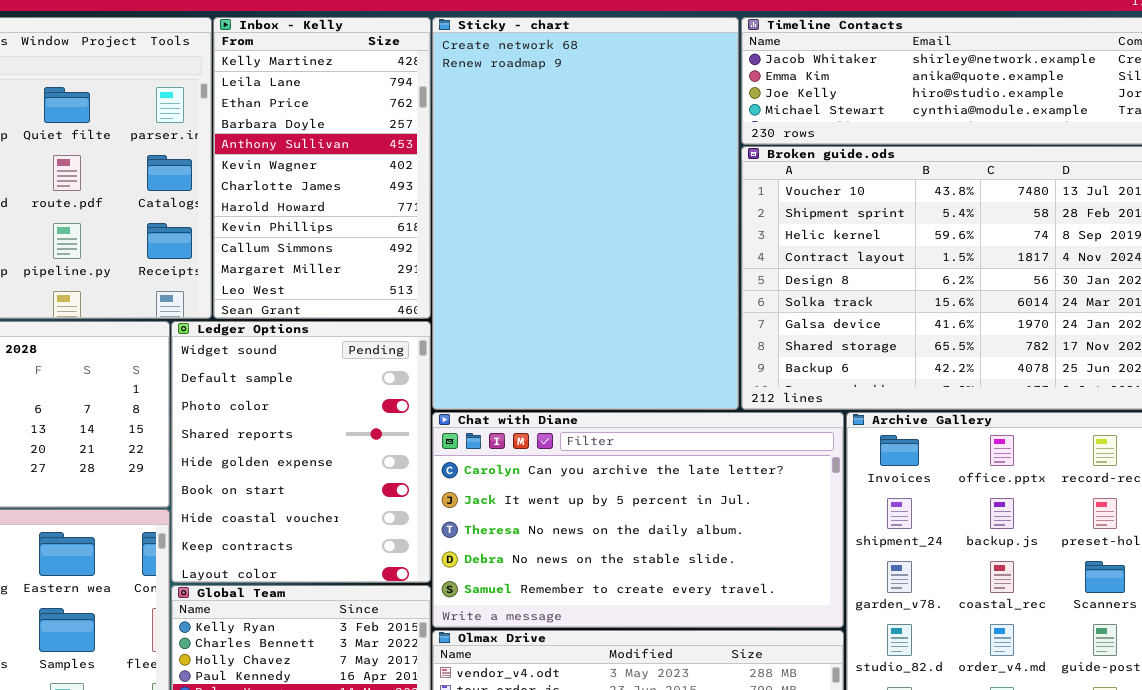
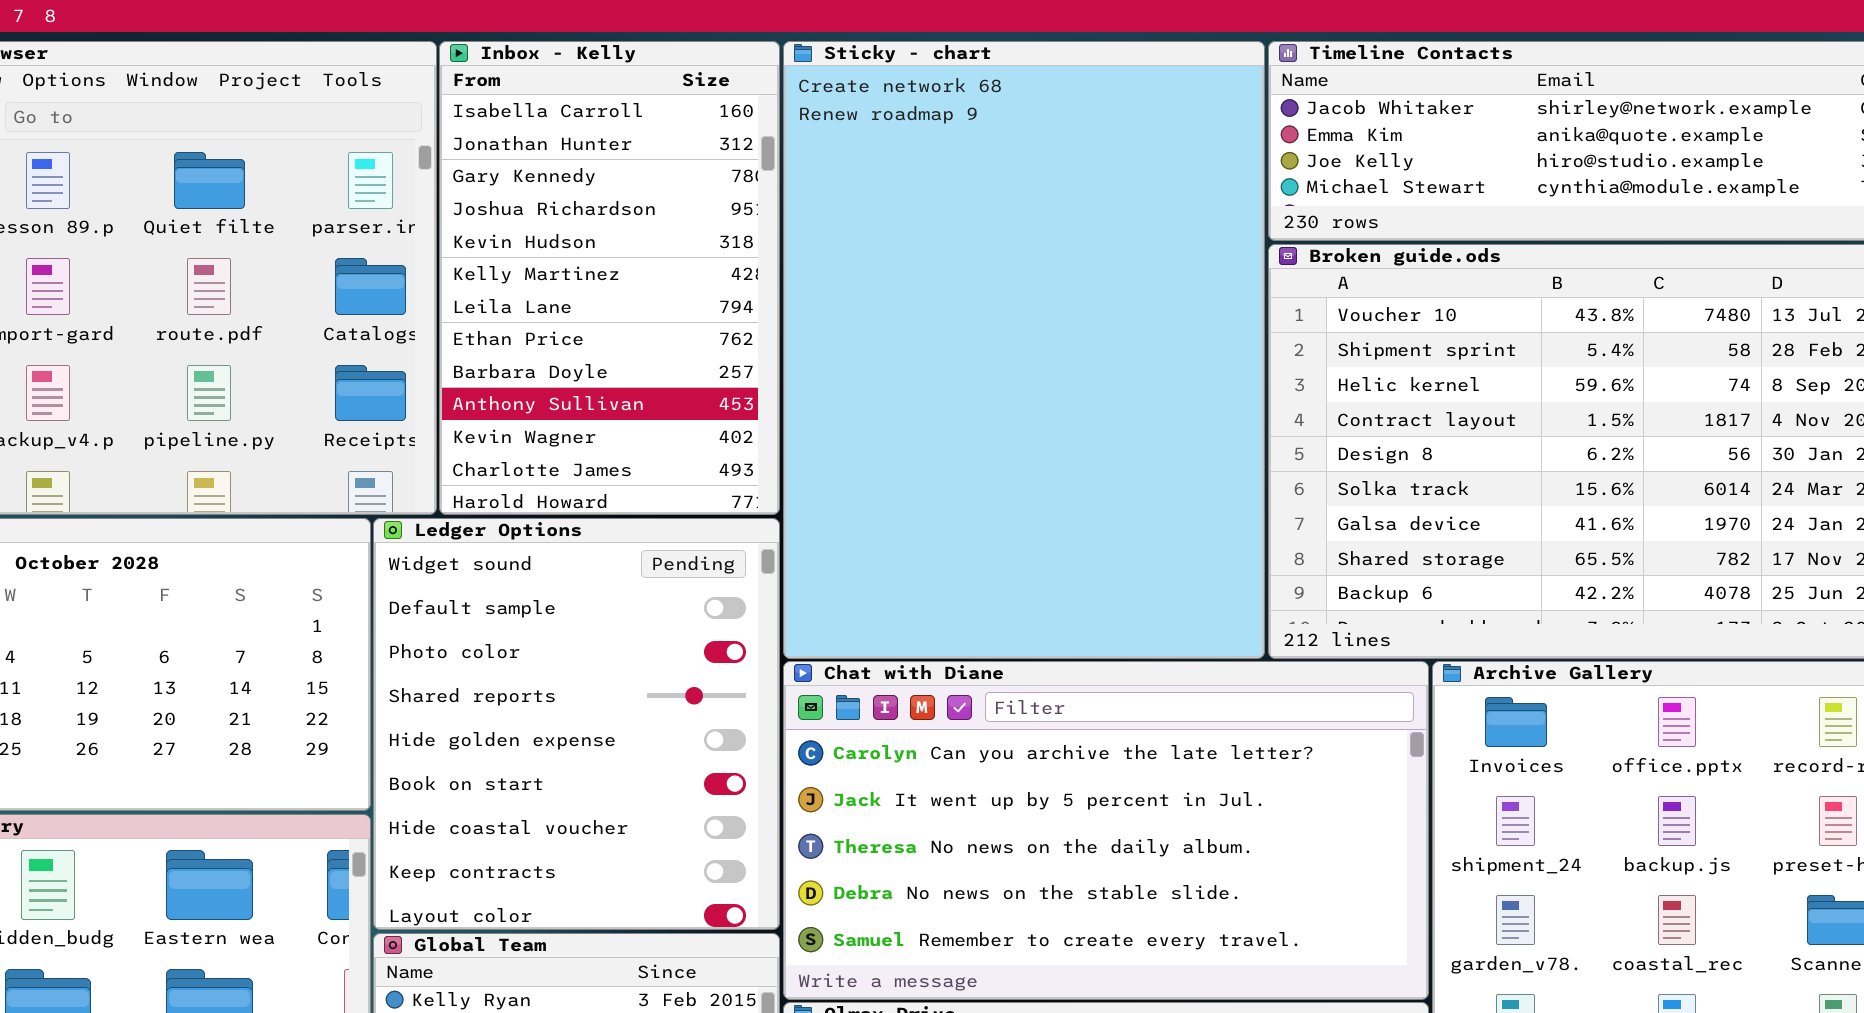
Inbox - Kelly: [213,17,431,319] -> [439,41,780,515], scrolled up 5 rows

